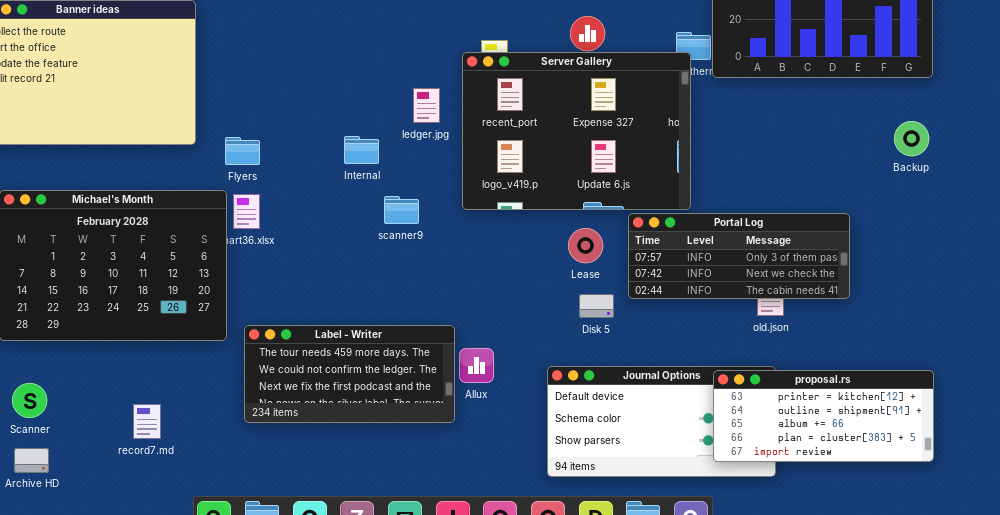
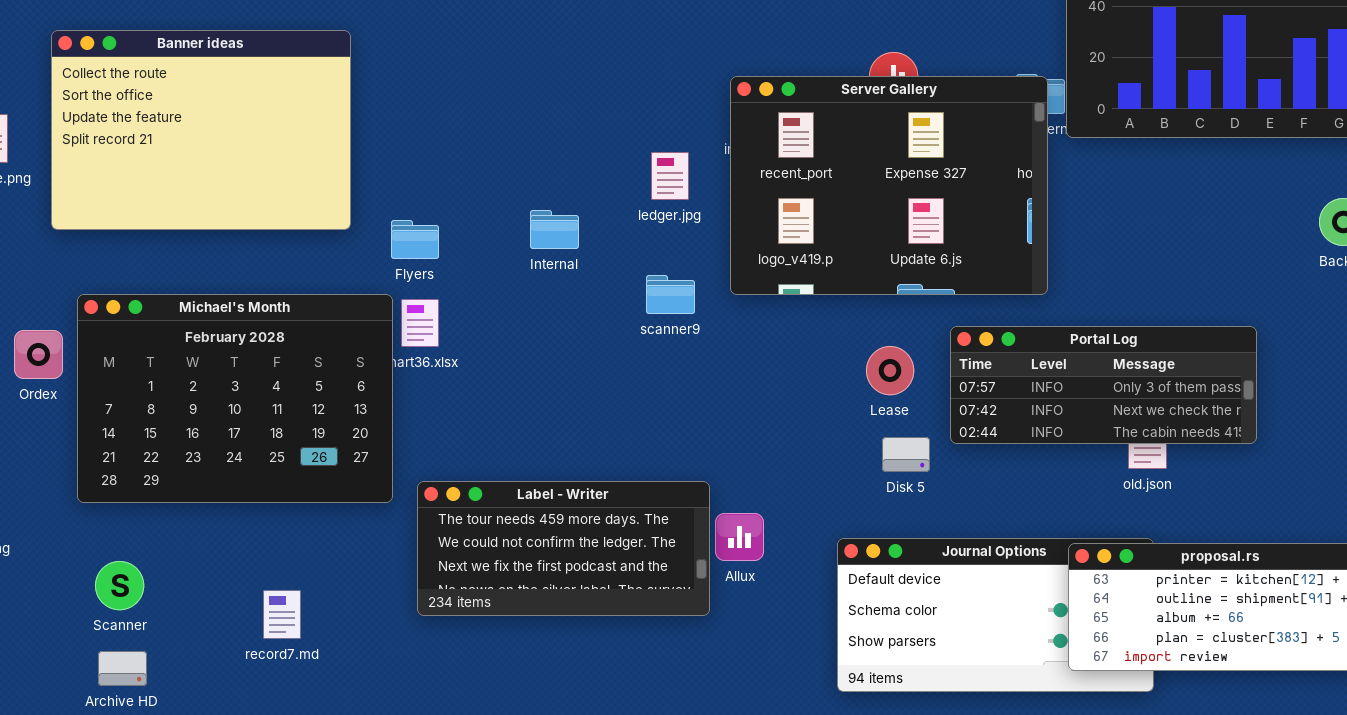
Server Gallery: [462,52,691,210] -> [730,76,1048,295], moved
Internal: [344,136,379,164] -> [530,210,579,249], moved
scanner9: [384,196,419,224] -> [646,275,695,314], moved

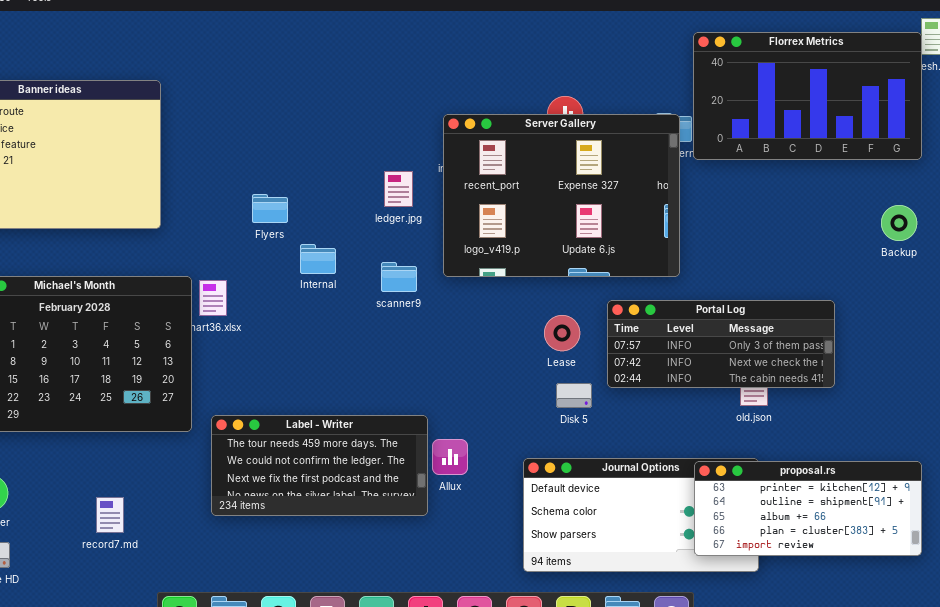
Internal: [530,210,579,249] -> [300,244,336,274], moved
Flyers: [391,220,439,259] -> [252,194,288,223], moved

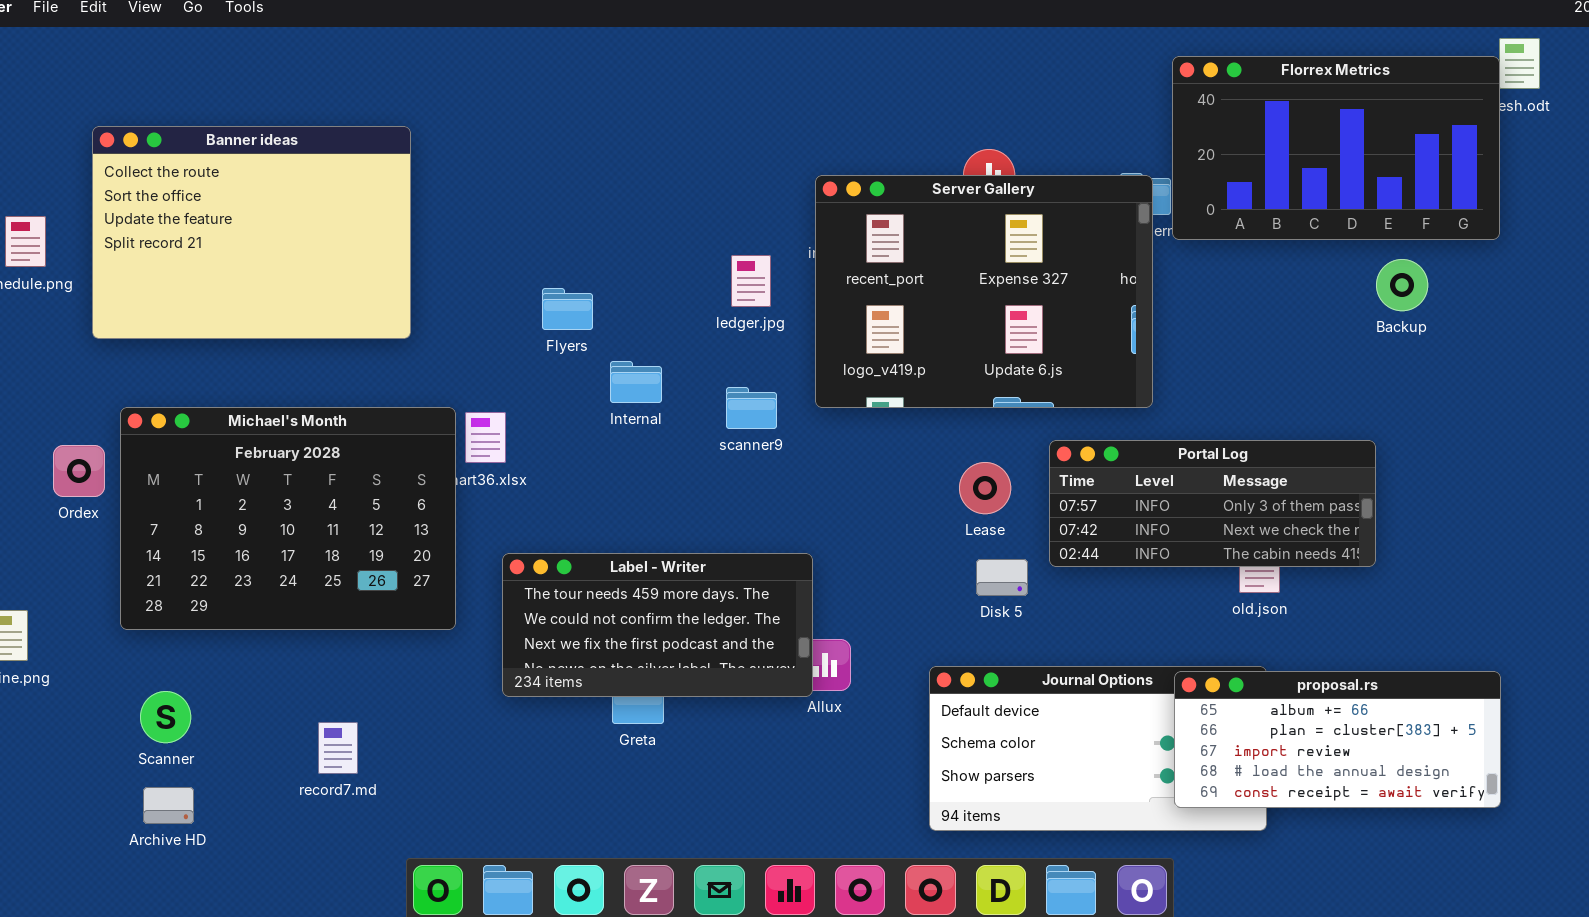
Backup: [881,205,917,241] -> [1376,259,1428,311], moved
Label - Writer: [211,415,428,516] -> [502,553,813,697], moved
proposal.rs: [694,461,922,556] -> [1174,671,1501,808], scrolled down 2 rows

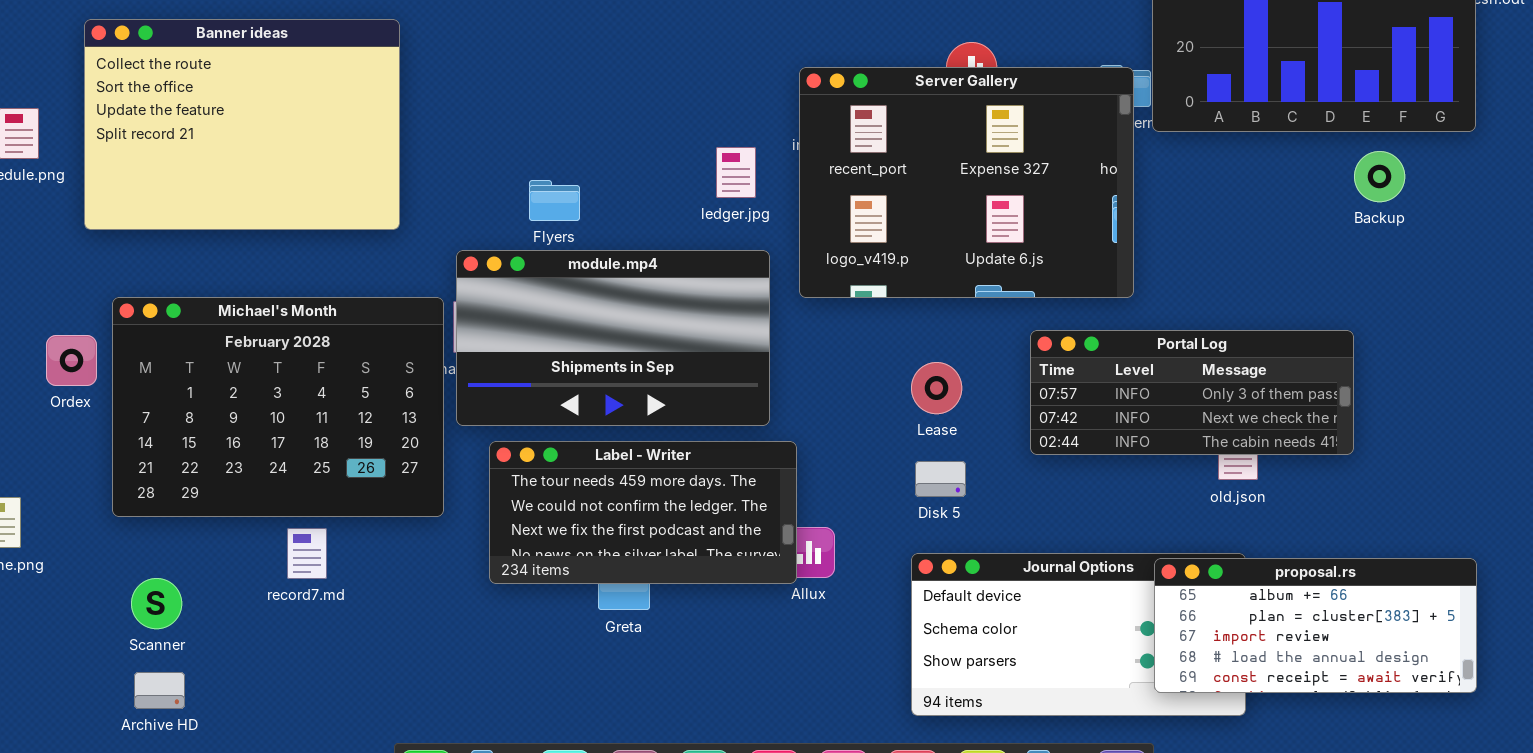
module.mp4: none -> [456,250,770,426], opened
Lease: [959,462,1011,514] -> [911,362,962,414], moved
Disk 5: [976,559,1028,596] -> [915,461,966,497], moved
record7.md: [318,722,358,774] -> [287,528,327,579], moved

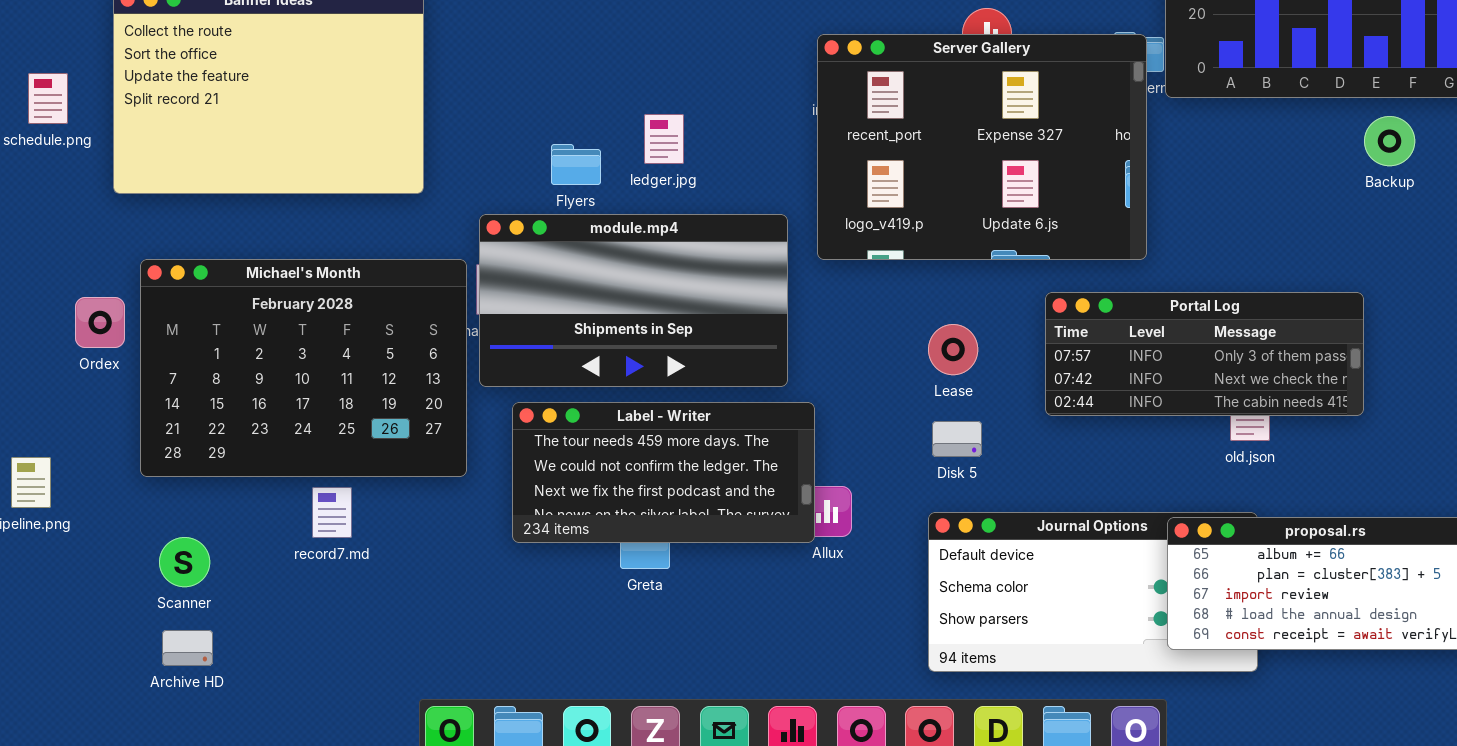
ledger.jpg: [716,147,756,198] -> [644,114,684,164], moved

